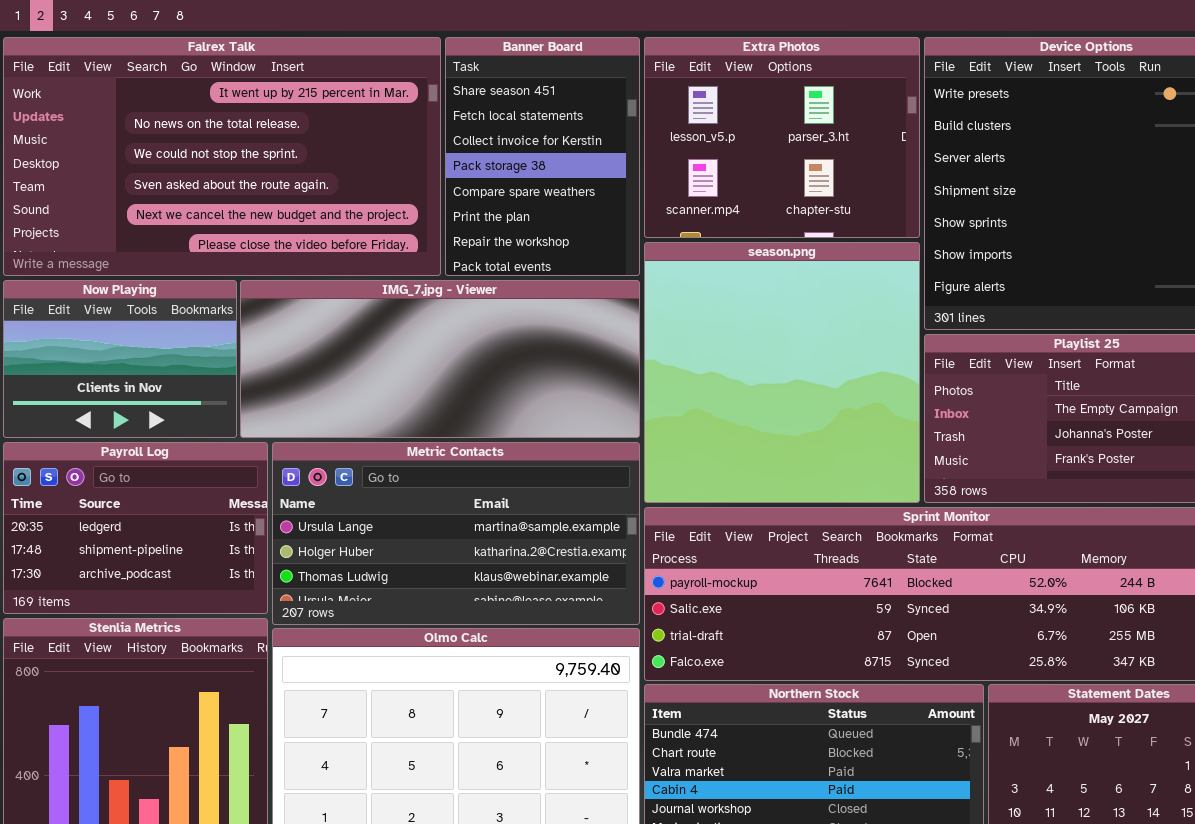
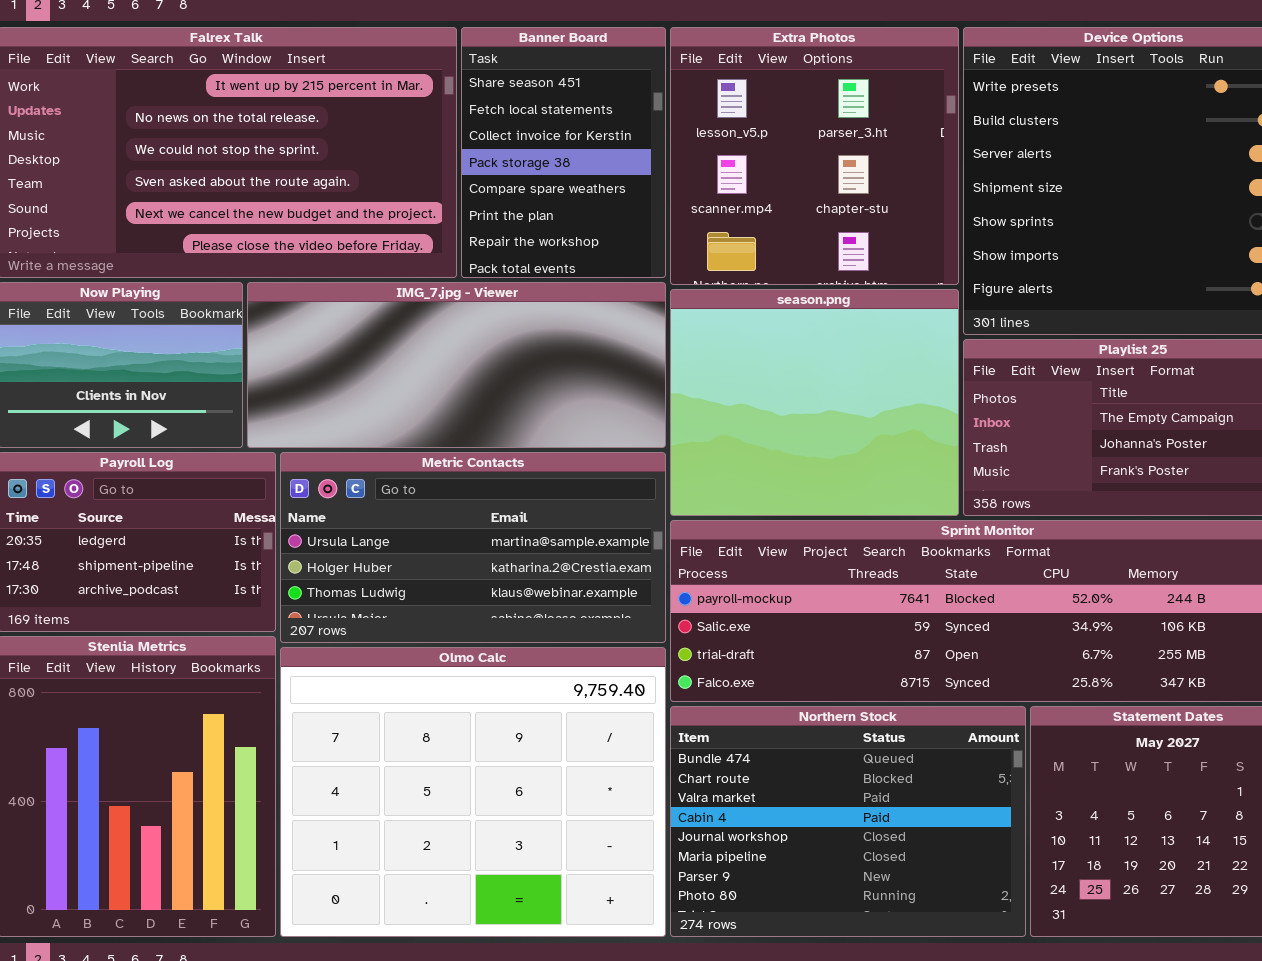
Extra Photos: [644,37,920,238] -> [670,27,959,285], resized
season.png: [644,242,920,503] -> [670,289,959,516], resized

